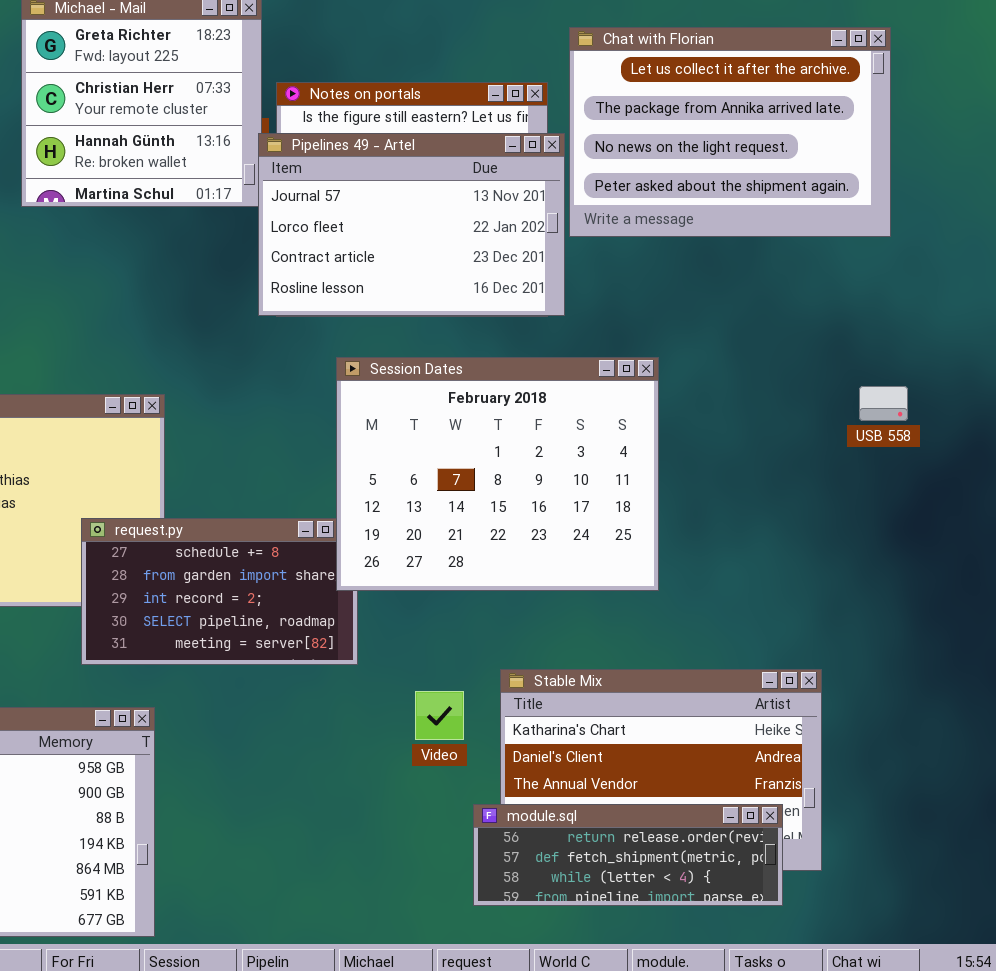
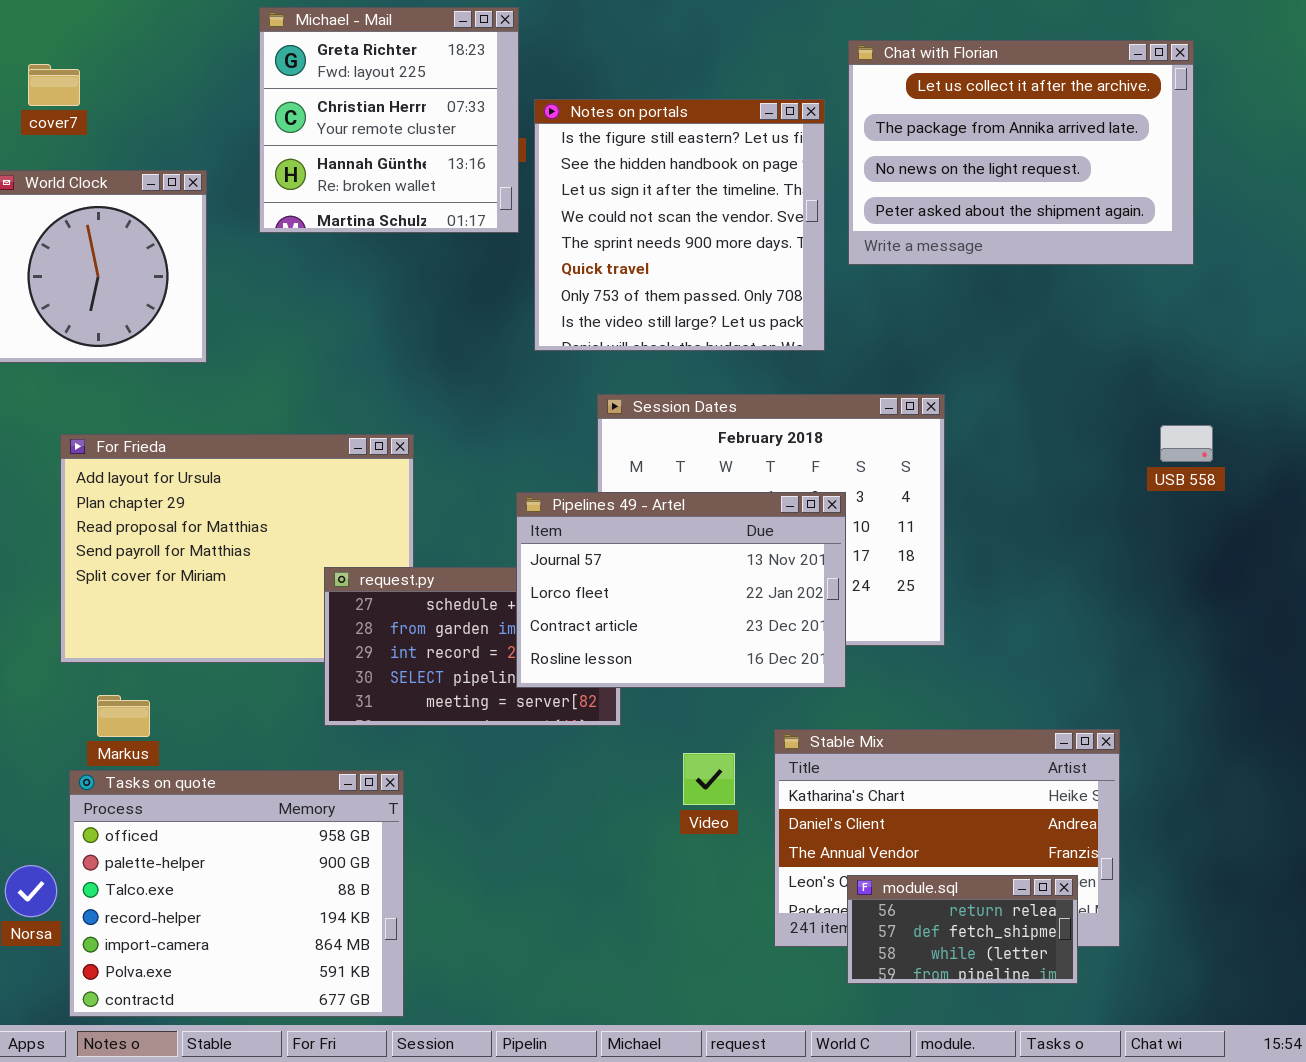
Pipelines 49 - Artel: [258,133,565,316] -> [516,492,846,688], moved
module.sql: [473,804,783,906] -> [847,875,1078,984], resized

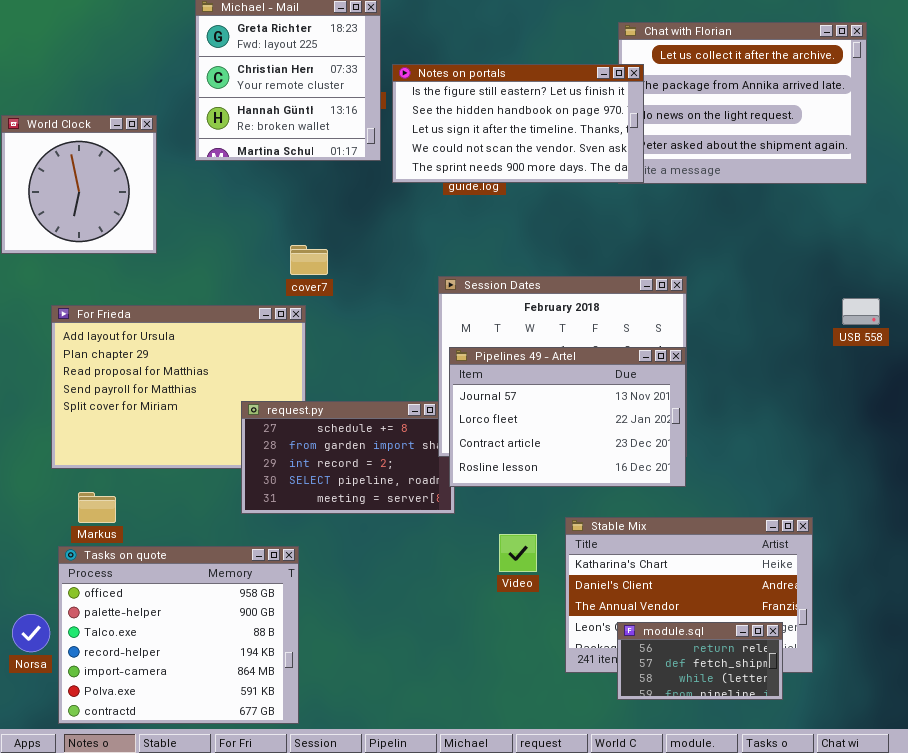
cover7: [28,64,80,106] -> [290,245,328,275], moved
Notes on portals: [534,99,825,351] -> [392,64,644,183], resized
Pipelines 49 - Artel: [516,492,846,688] -> [449,347,686,487], moved

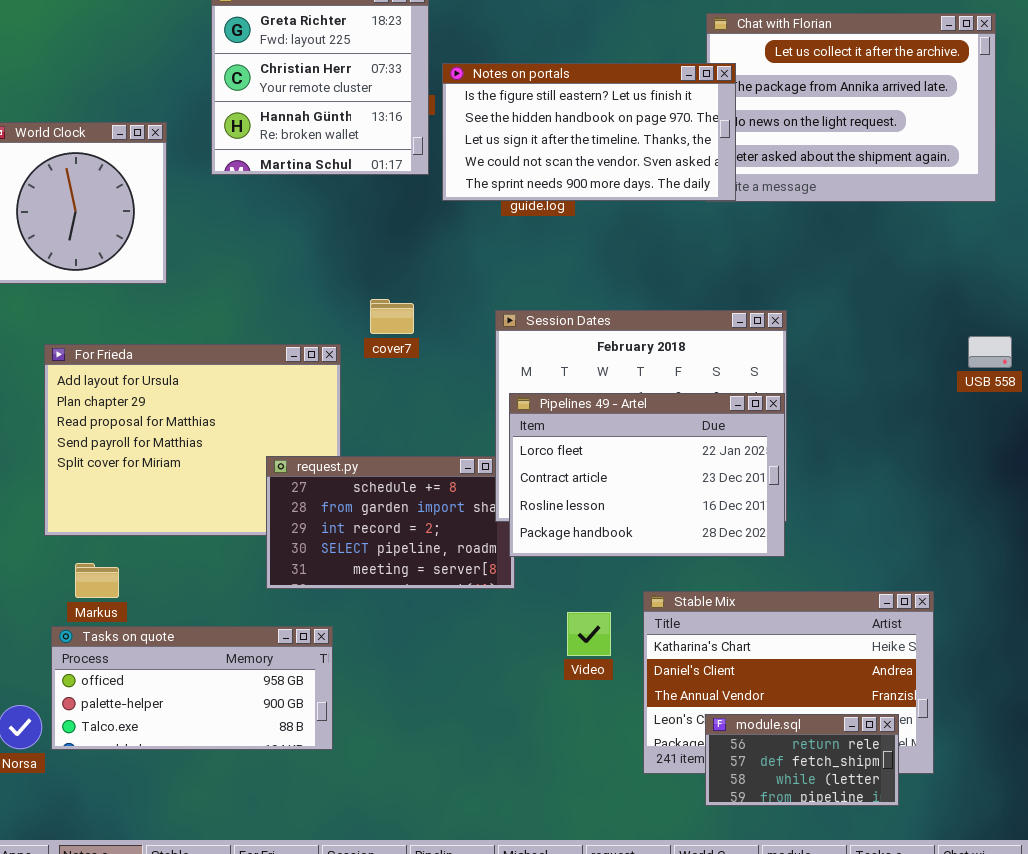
cover7: [290,245,328,275] -> [370,299,414,334], moved
Pipelines 49 - Artel: [449,347,686,487] -> [509,393,785,557], scrolled down 1 row
Tasks on quote: [58,546,299,724] -> [51,626,333,750], resized

